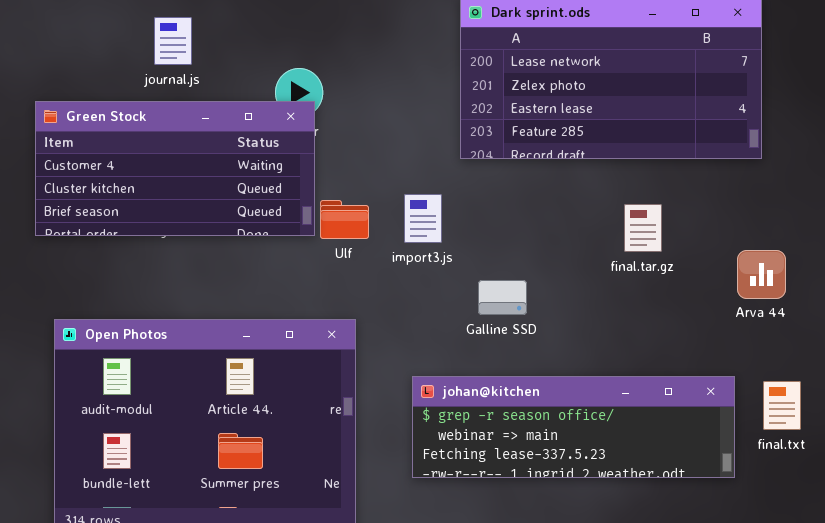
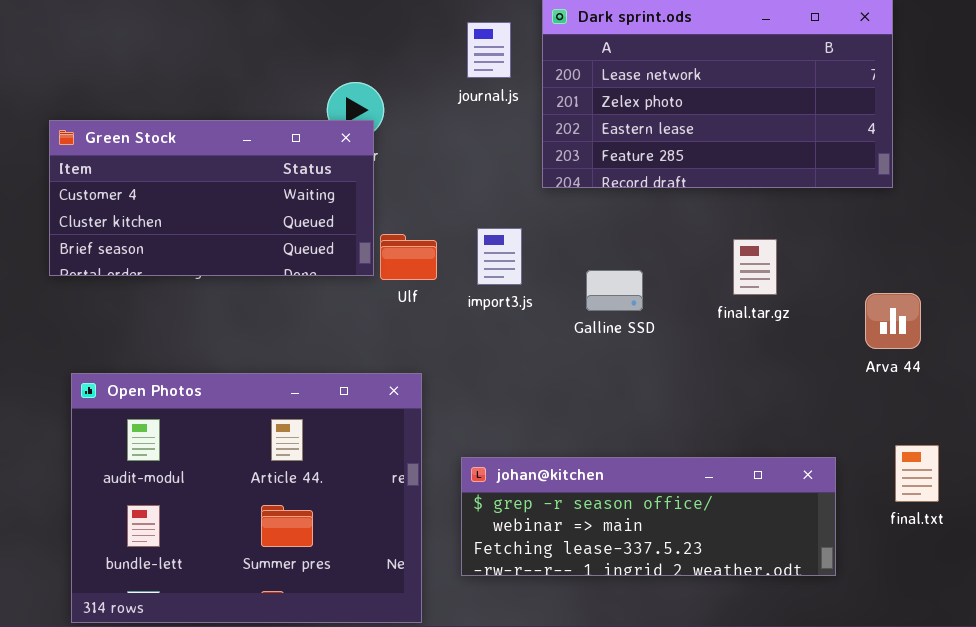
journal.js: [154,17,192,65] -> [467,22,511,78], moved
Galline SSD: [478,280,527,315] -> [586,270,643,311], moved
johan@kitchen: [412,376,735,478] -> [461,457,836,576], moved

